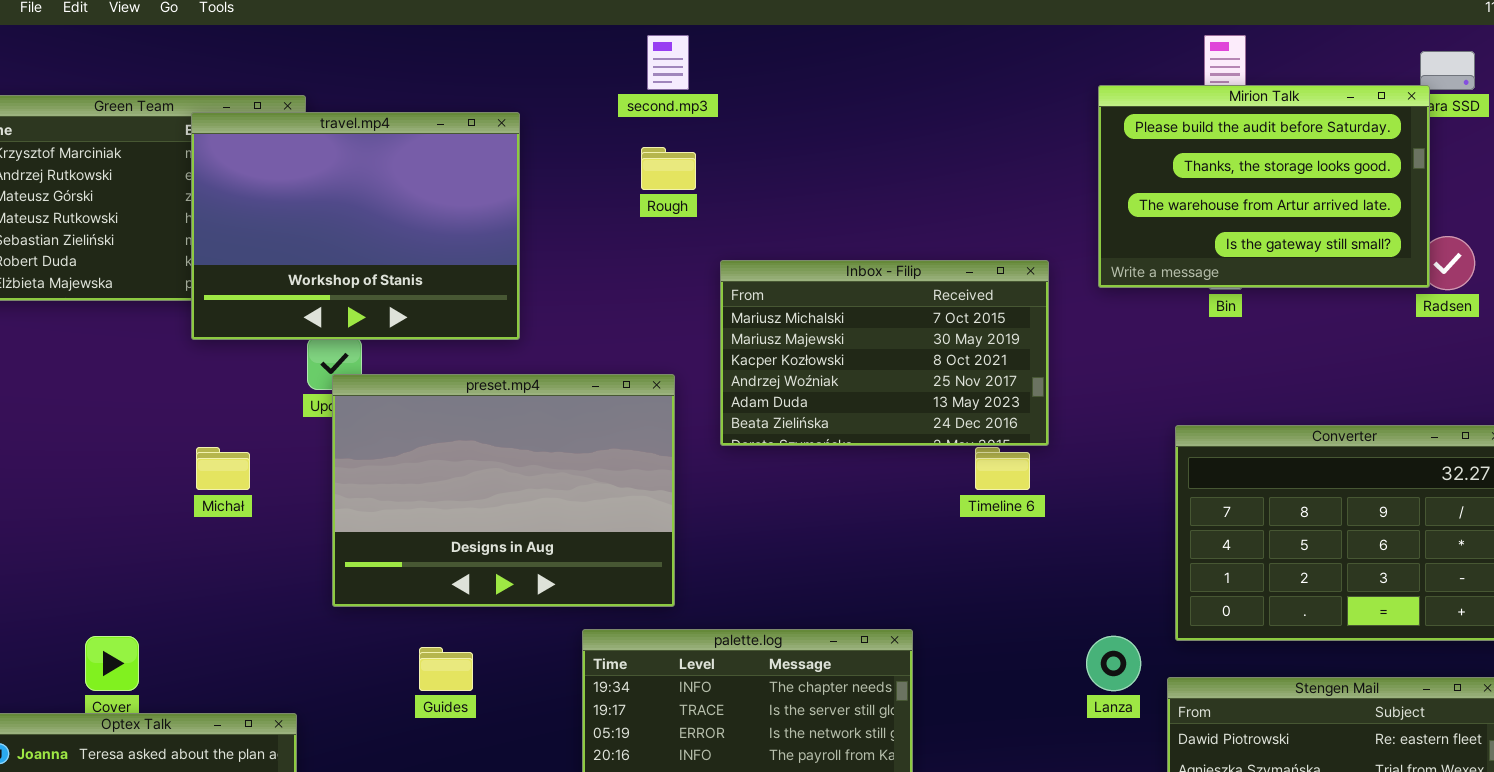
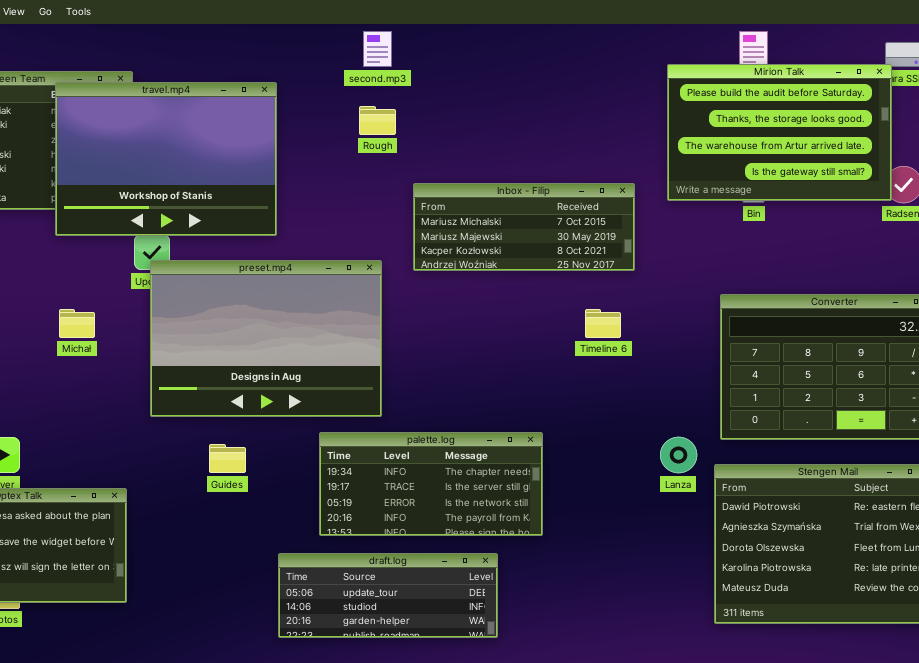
Inbox - Filip: [720,260,1049,446] -> [413,183,635,271], resized

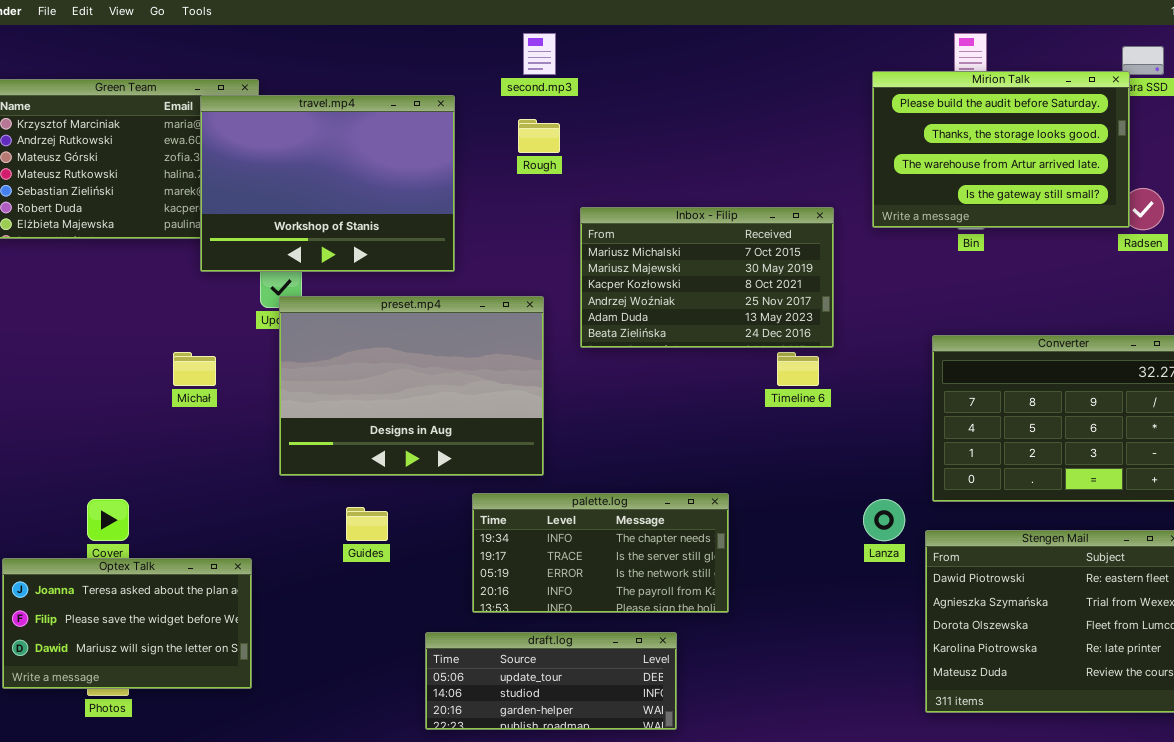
travel.mp4: [55,82,277,236] -> [200,95,455,272], moved
Inbox - Filip: [413,183,635,271] -> [580,207,834,348], resized

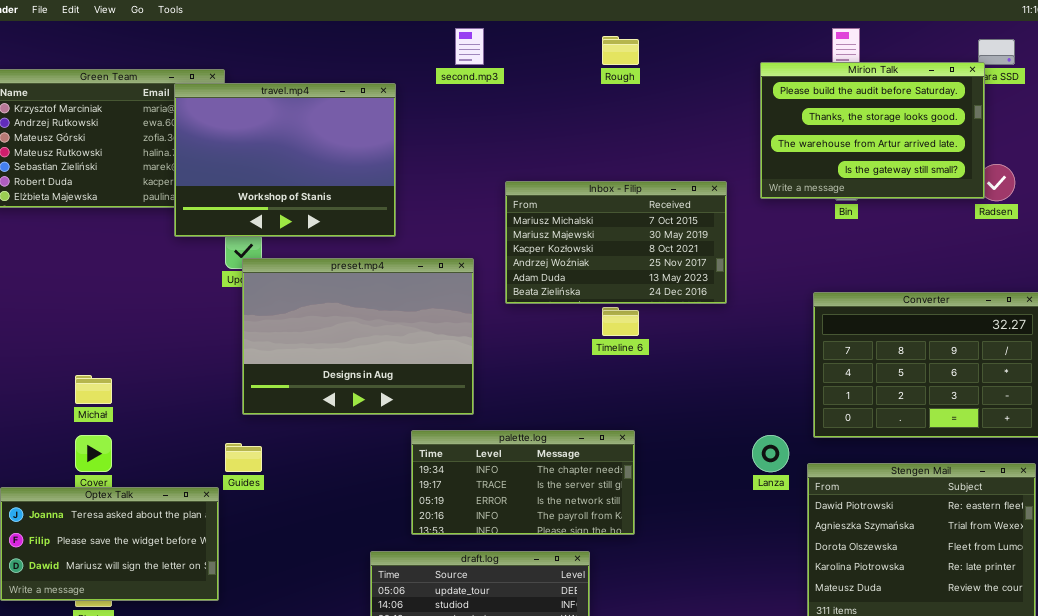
Rough: [518,119,560,153] -> [602,36,639,65], moved
Michał: [173,352,216,386] -> [75,375,112,404], moved
Timeline 6: [777,352,819,386] -> [602,307,639,336], moved
Guides: [346,507,388,541] -> [225,443,262,472], moved

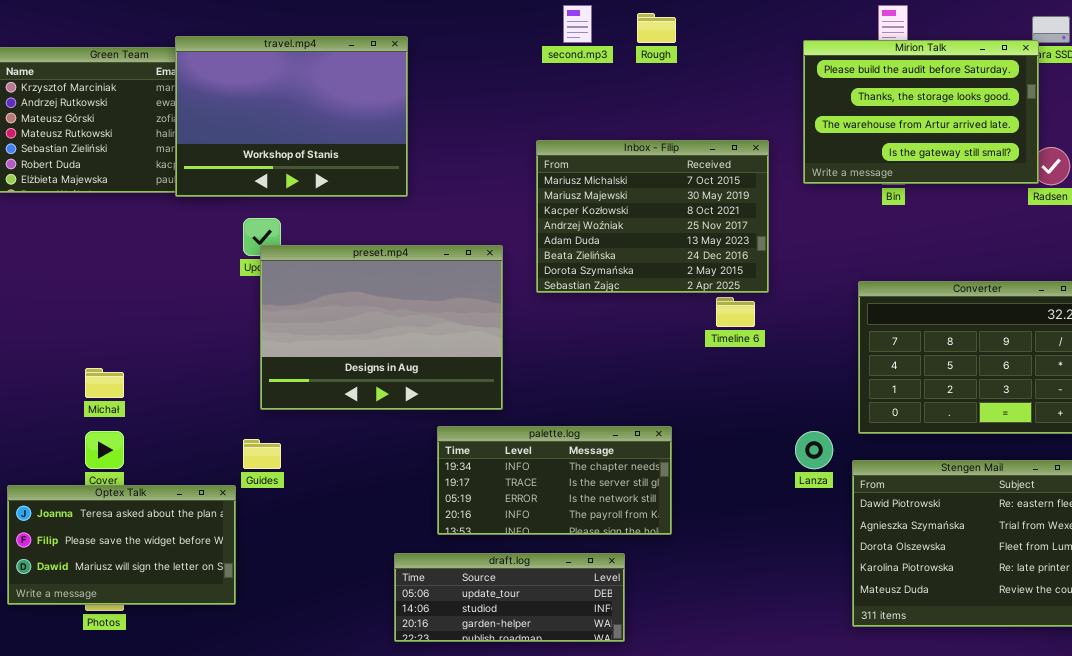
second.mp3: [455,28,484,65] -> [563,5,592,43], moved
travel.mp4: [174,83,396,237] -> [175,36,408,197], moved
Inbox - Filip: [505,181,727,304] -> [536,140,769,293], resized
Timeline 6: [602,307,639,336] -> [716,297,755,327], moved

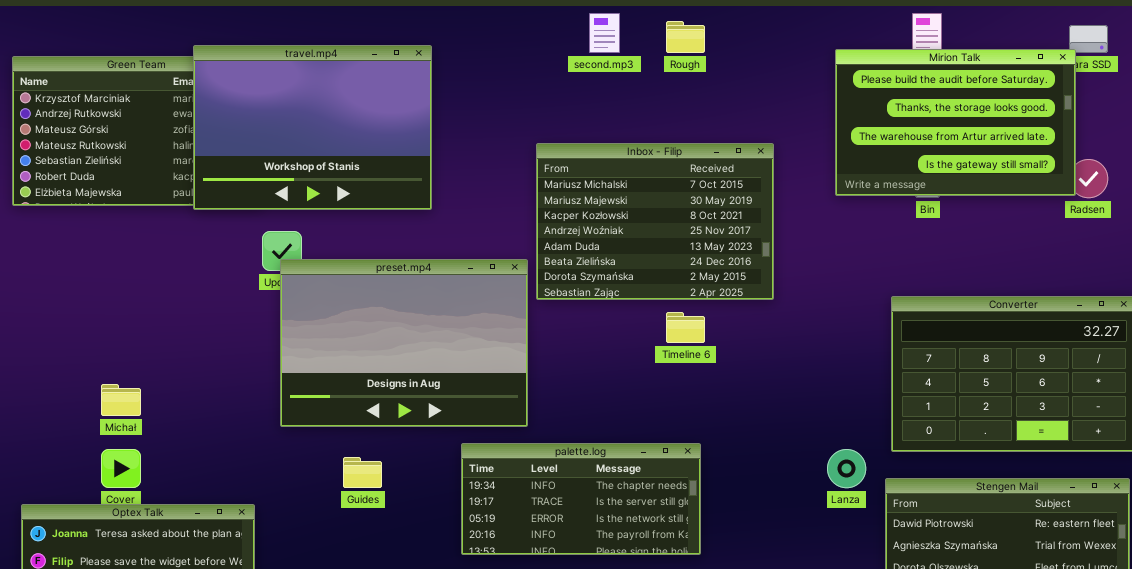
Inbox - Filip: [536,140,769,293] -> [536,143,774,300], moved
Timeline 6: [716,297,755,327] -> [666,312,705,343], moved
Guides: [243,439,281,469] -> [343,457,382,488], moved

